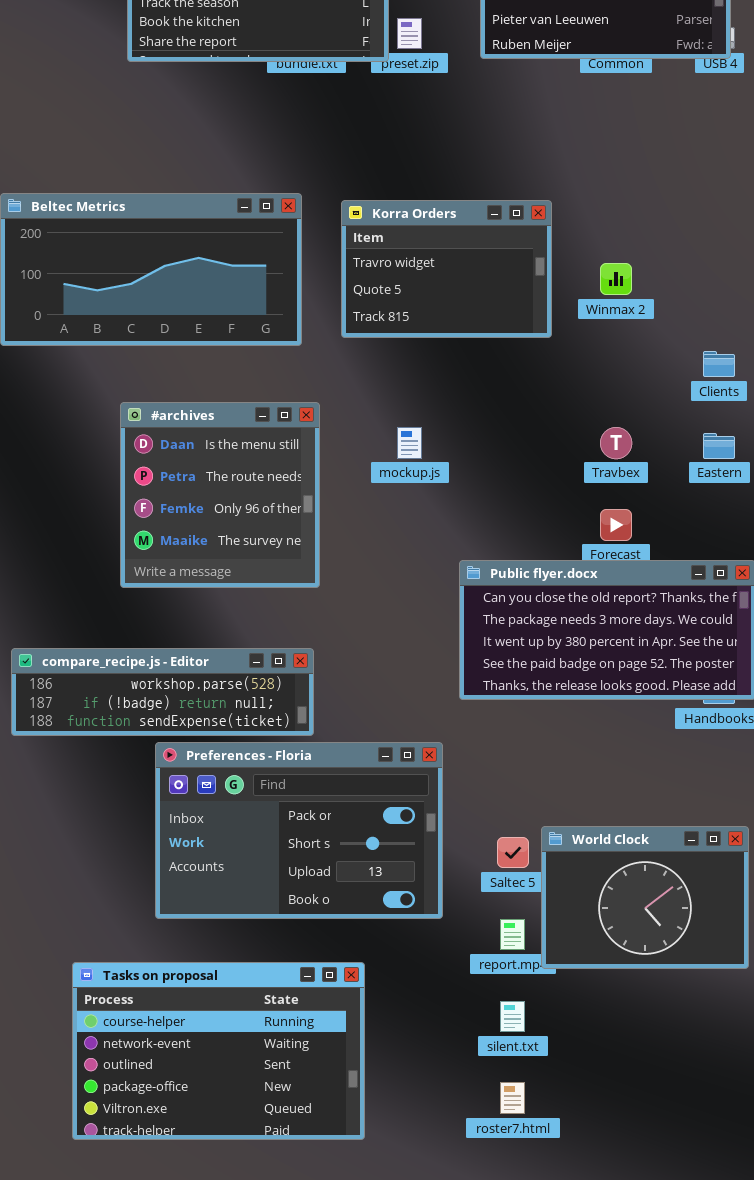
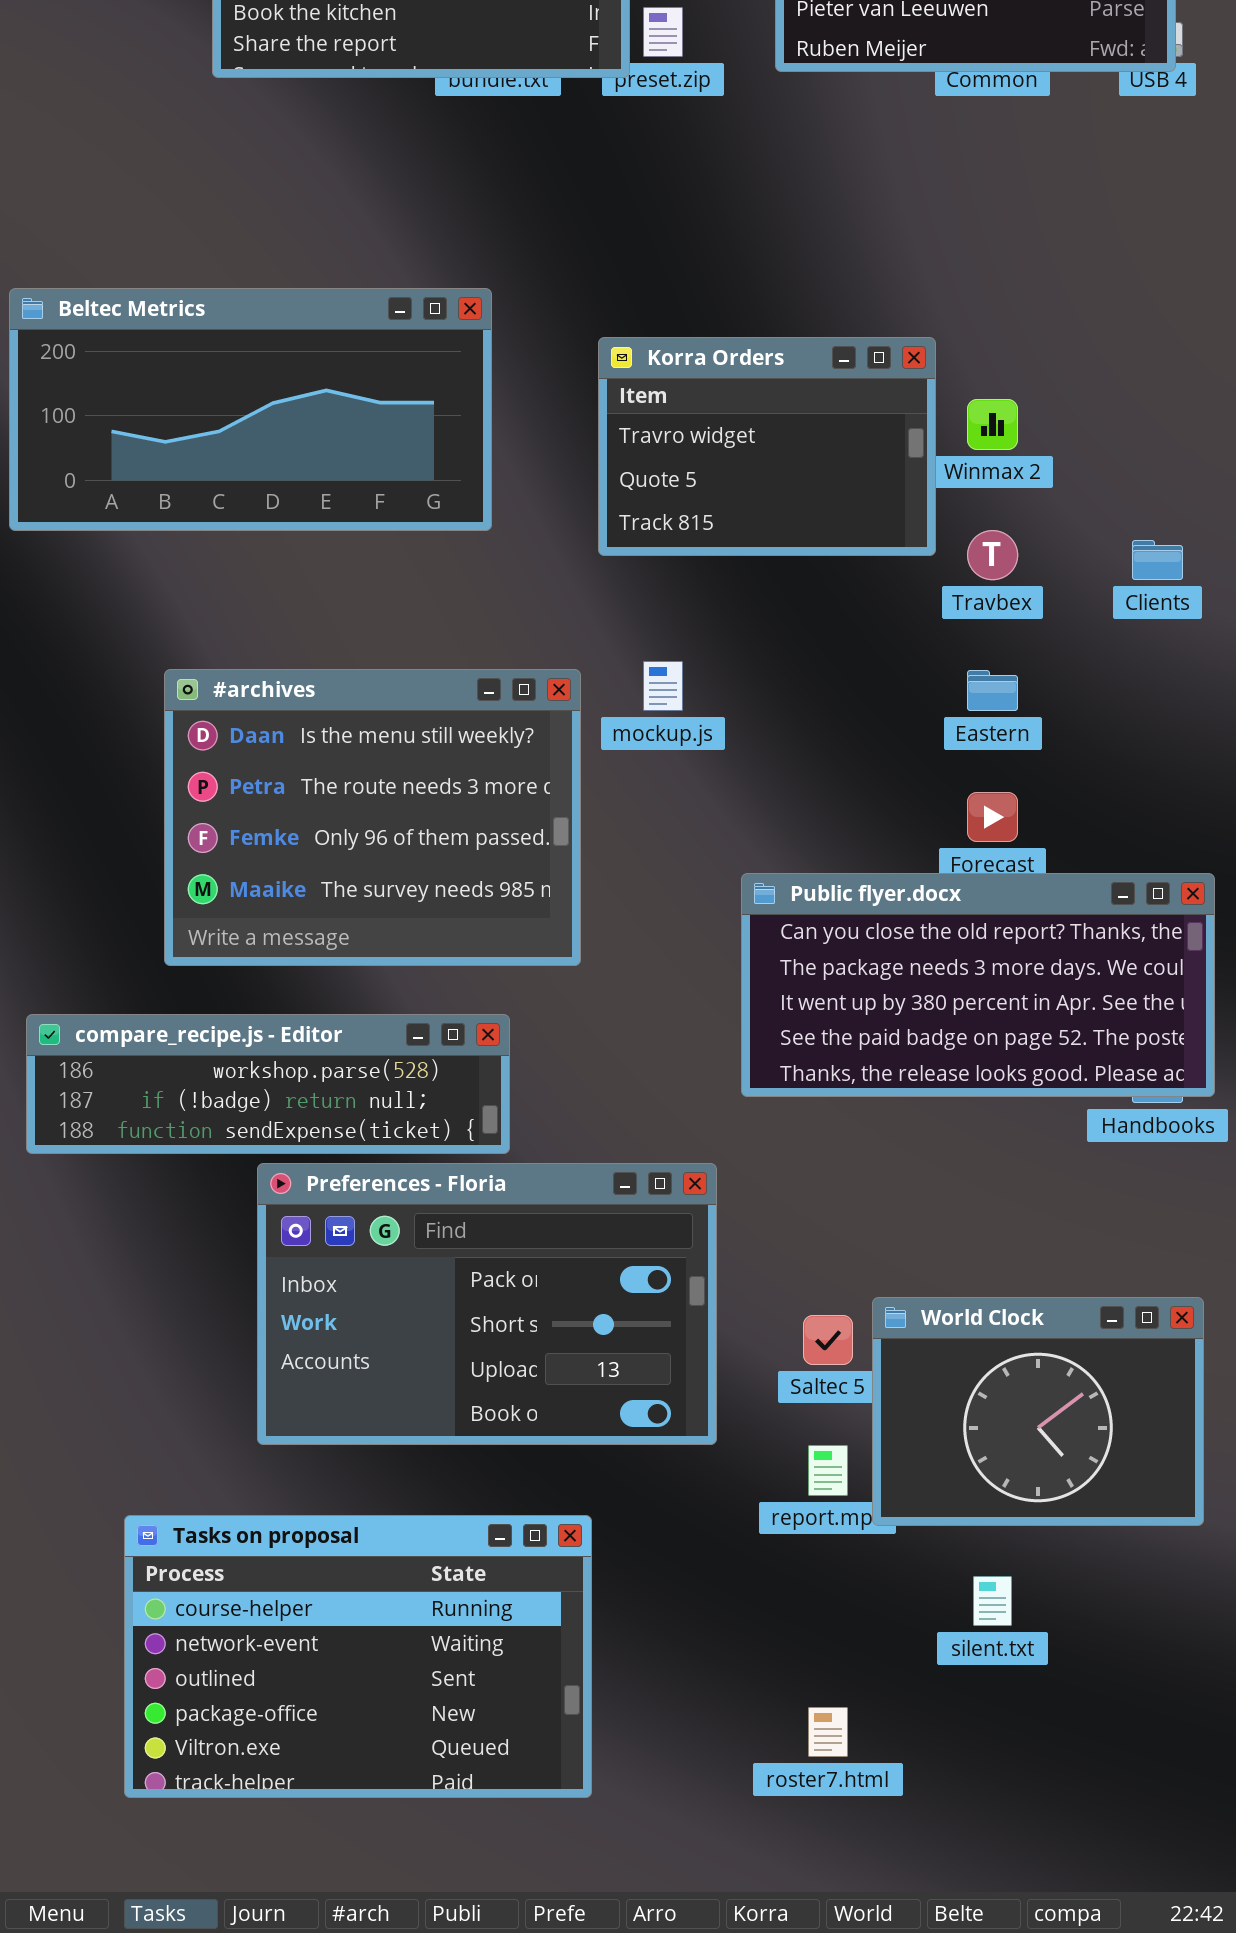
Korra Orders: [341,200,552,338] -> [598,337,936,556], moved
#archives: [120,402,320,588] -> [164,669,581,966], moved, resized
Travbex: [600,427,632,459] -> [967,530,1018,580], moved
Eastern: [703,433,735,459] -> [967,670,1018,711], moved
silent.txt: [500,1001,525,1032] -> [973,1576,1012,1626], moved

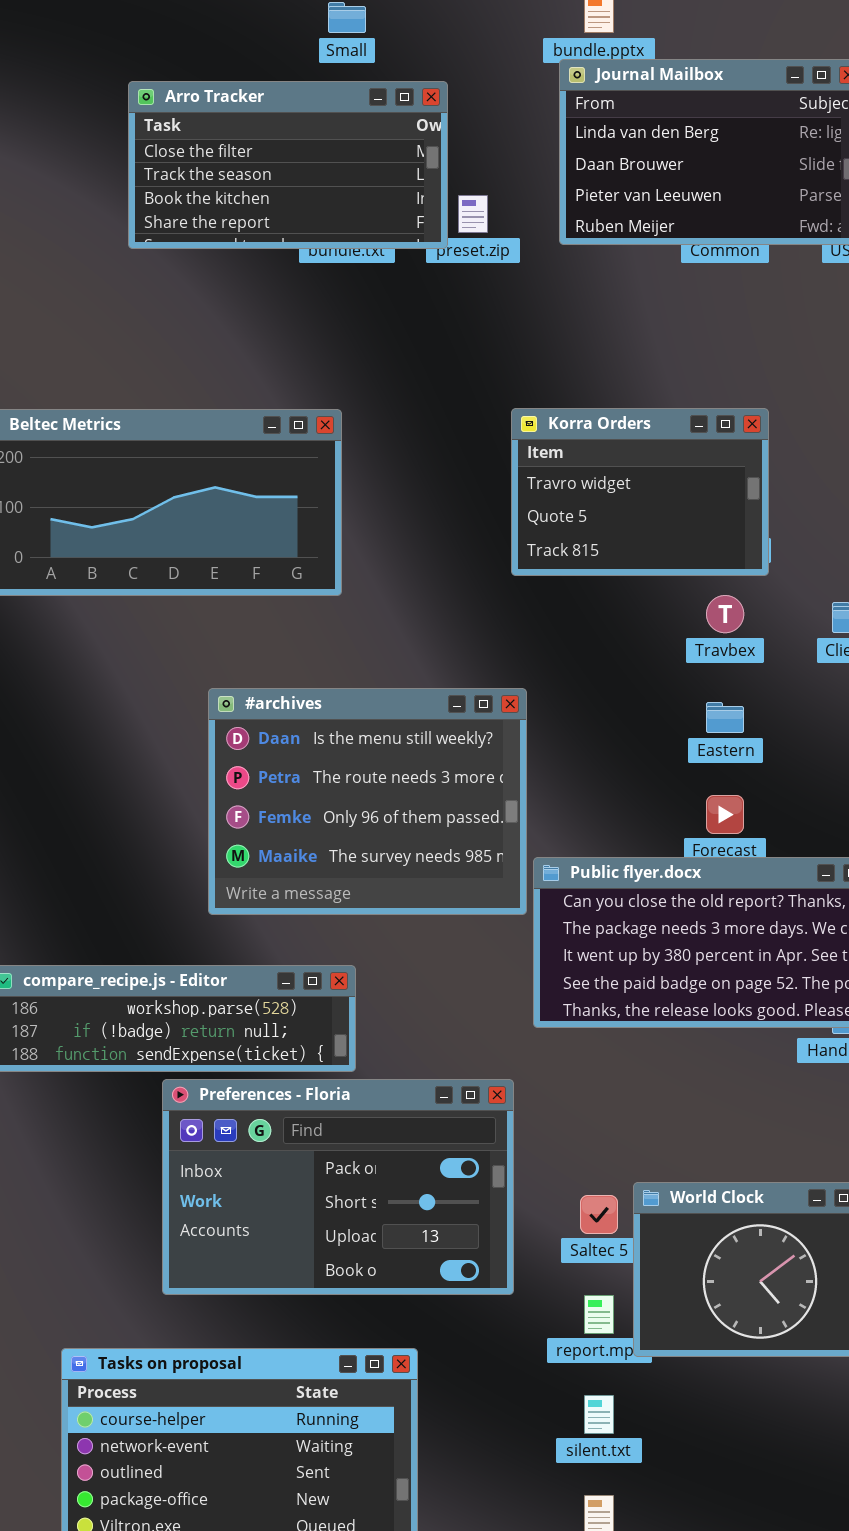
Korra Orders: [598,337,936,556] -> [511,408,769,576], moved
#archives: [164,669,581,966] -> [208,688,527,915], moved
silent.txt: [973,1576,1012,1626] -> [584,1395,614,1434], moved

